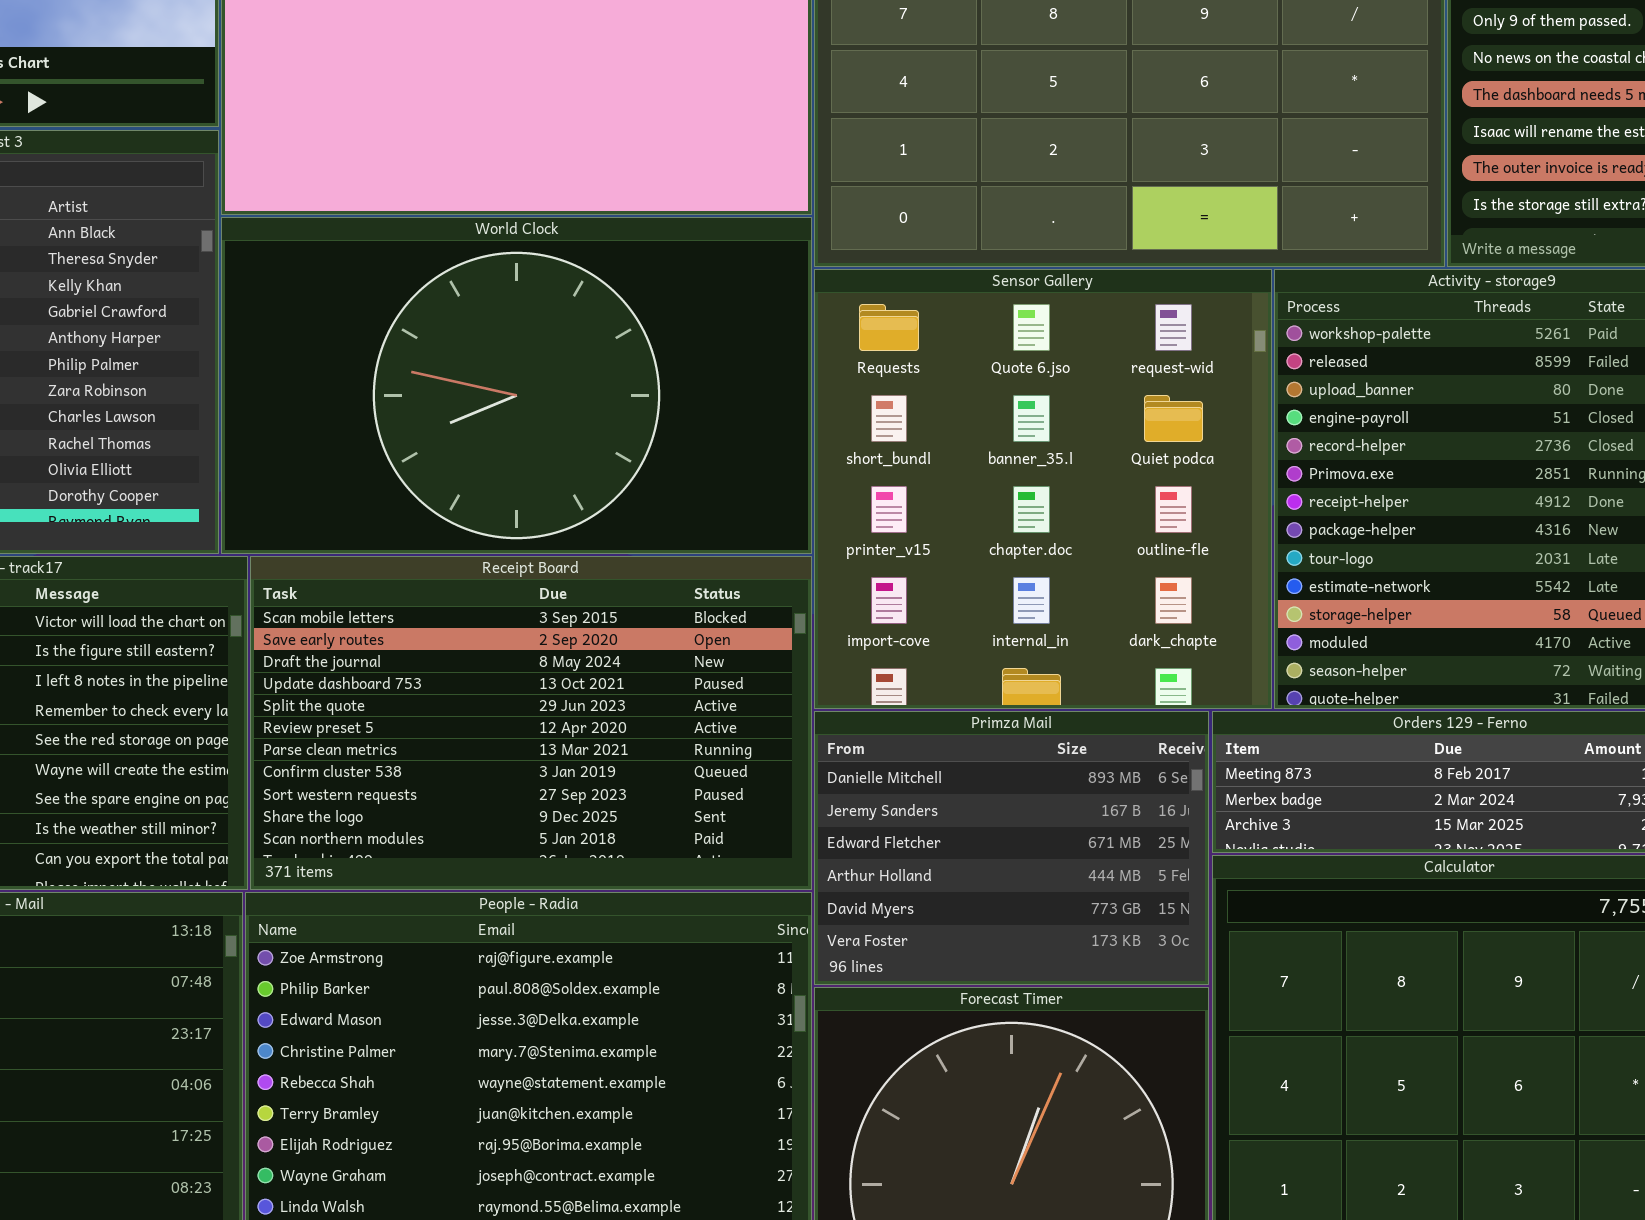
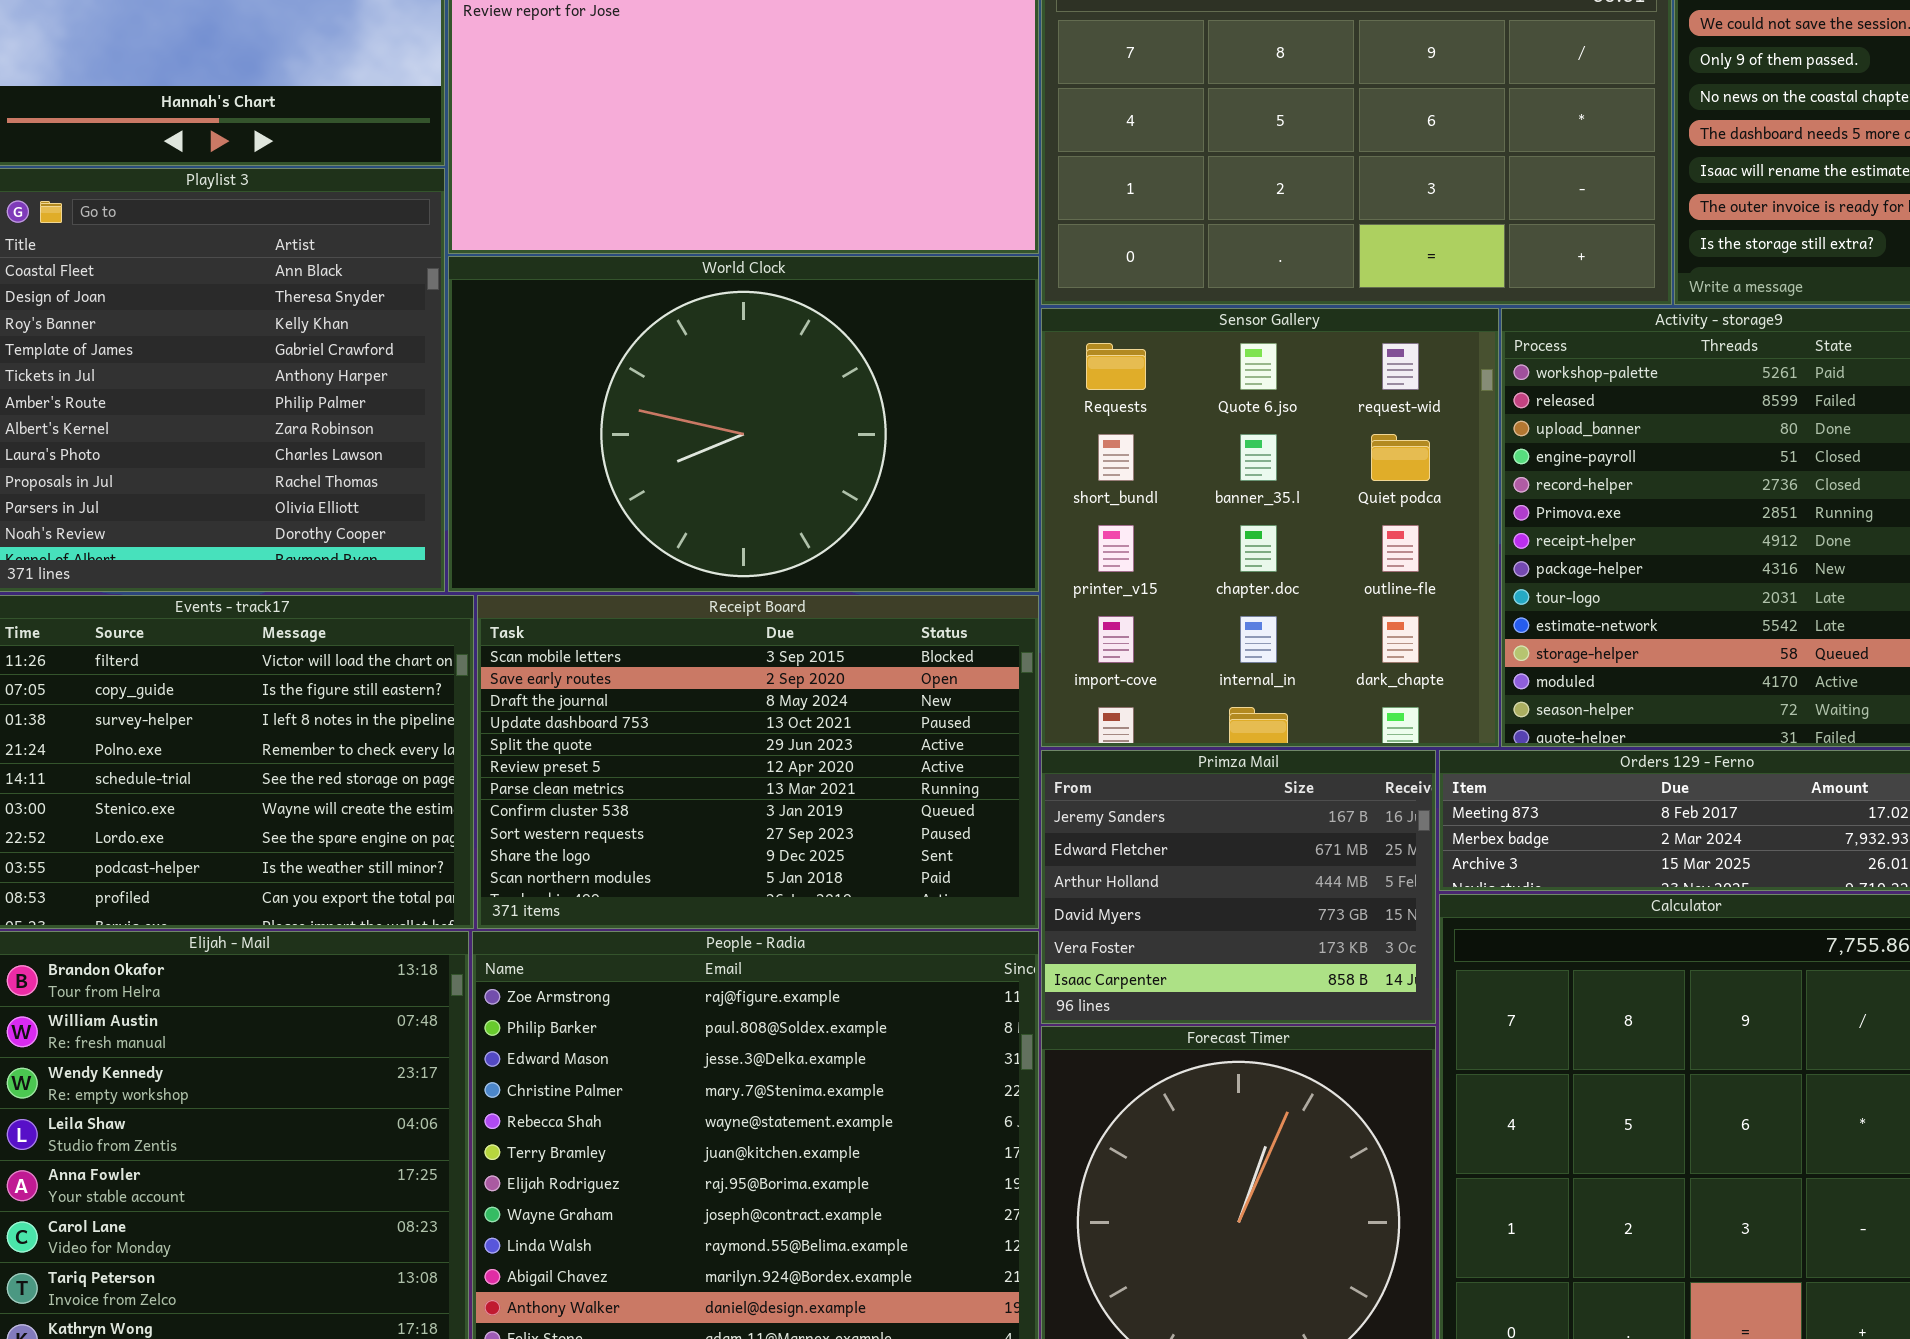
Primza Mail: [814,711,1209,985] -> [1041,750,1436,1024], scrolled down 1 row

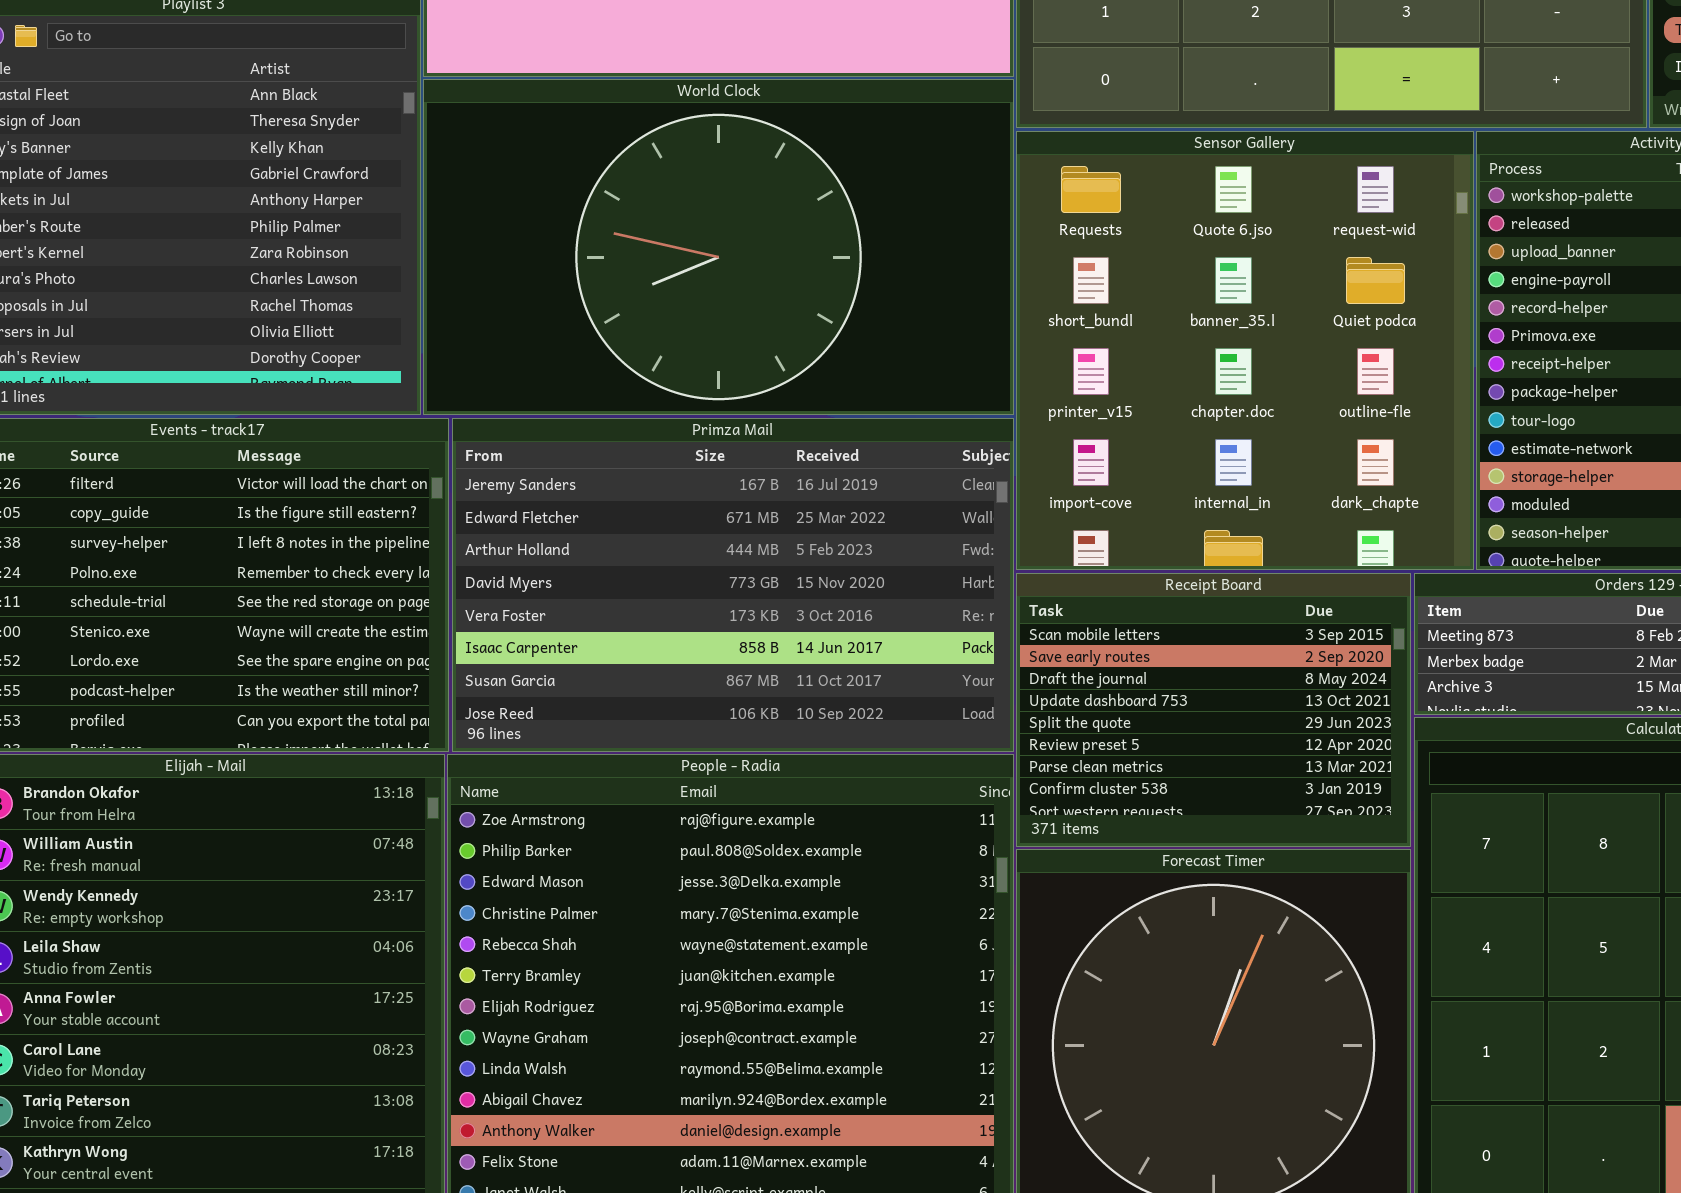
Receipt Board: [477,595,1039,929] -> [1016,573,1411,847], moved, resized
Primza Mail: [1041,750,1436,1024] -> [452,418,1014,752], moved, resized

